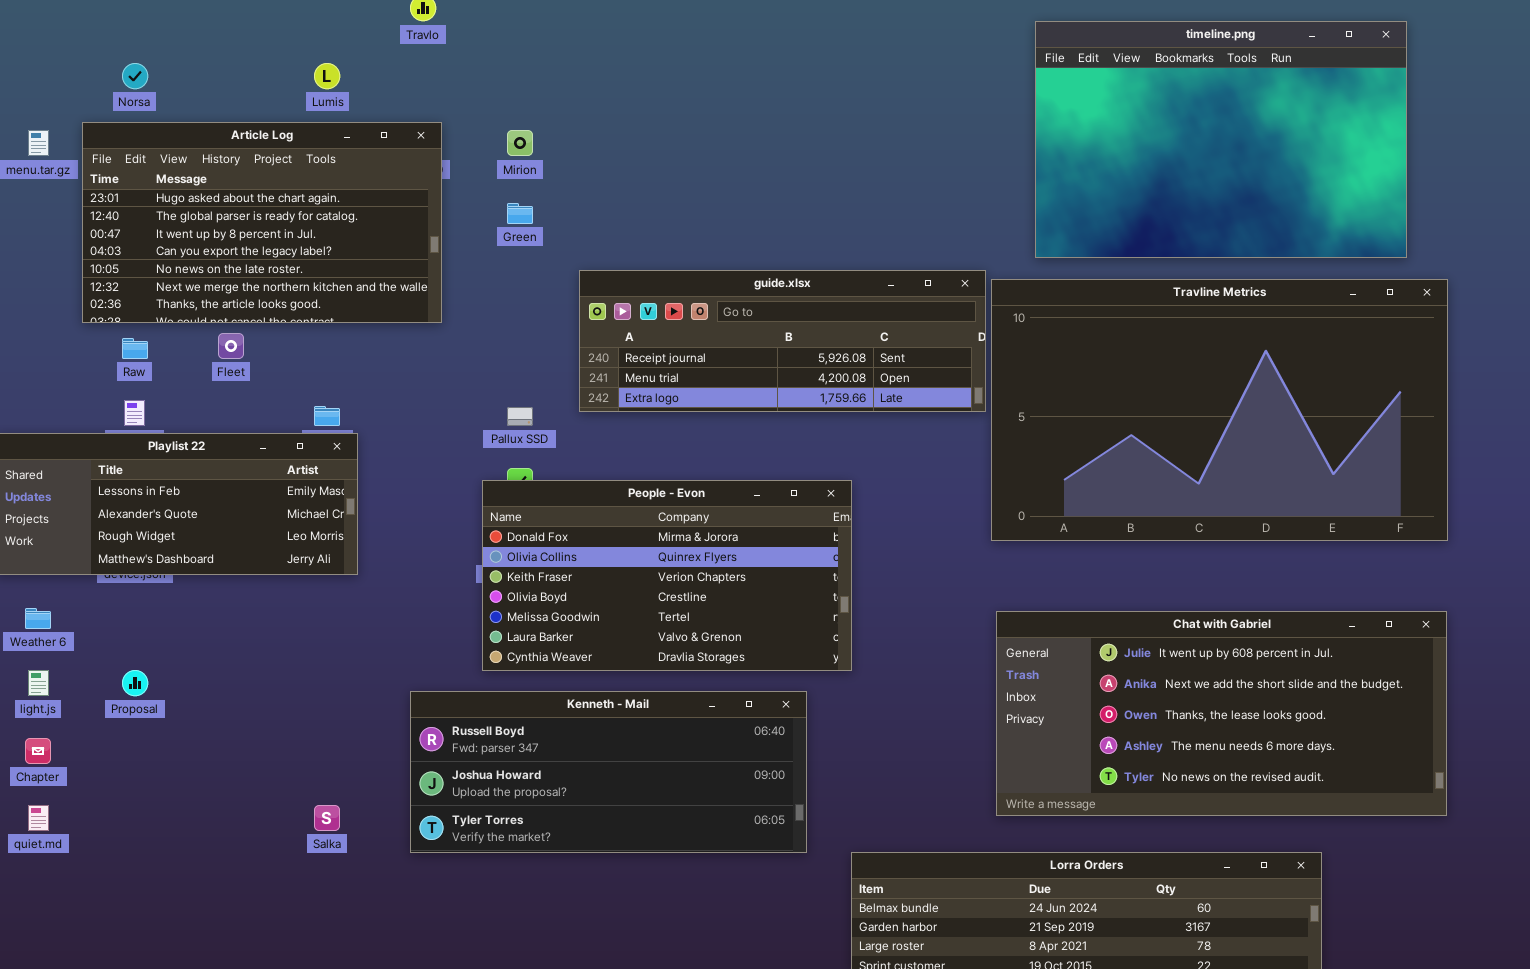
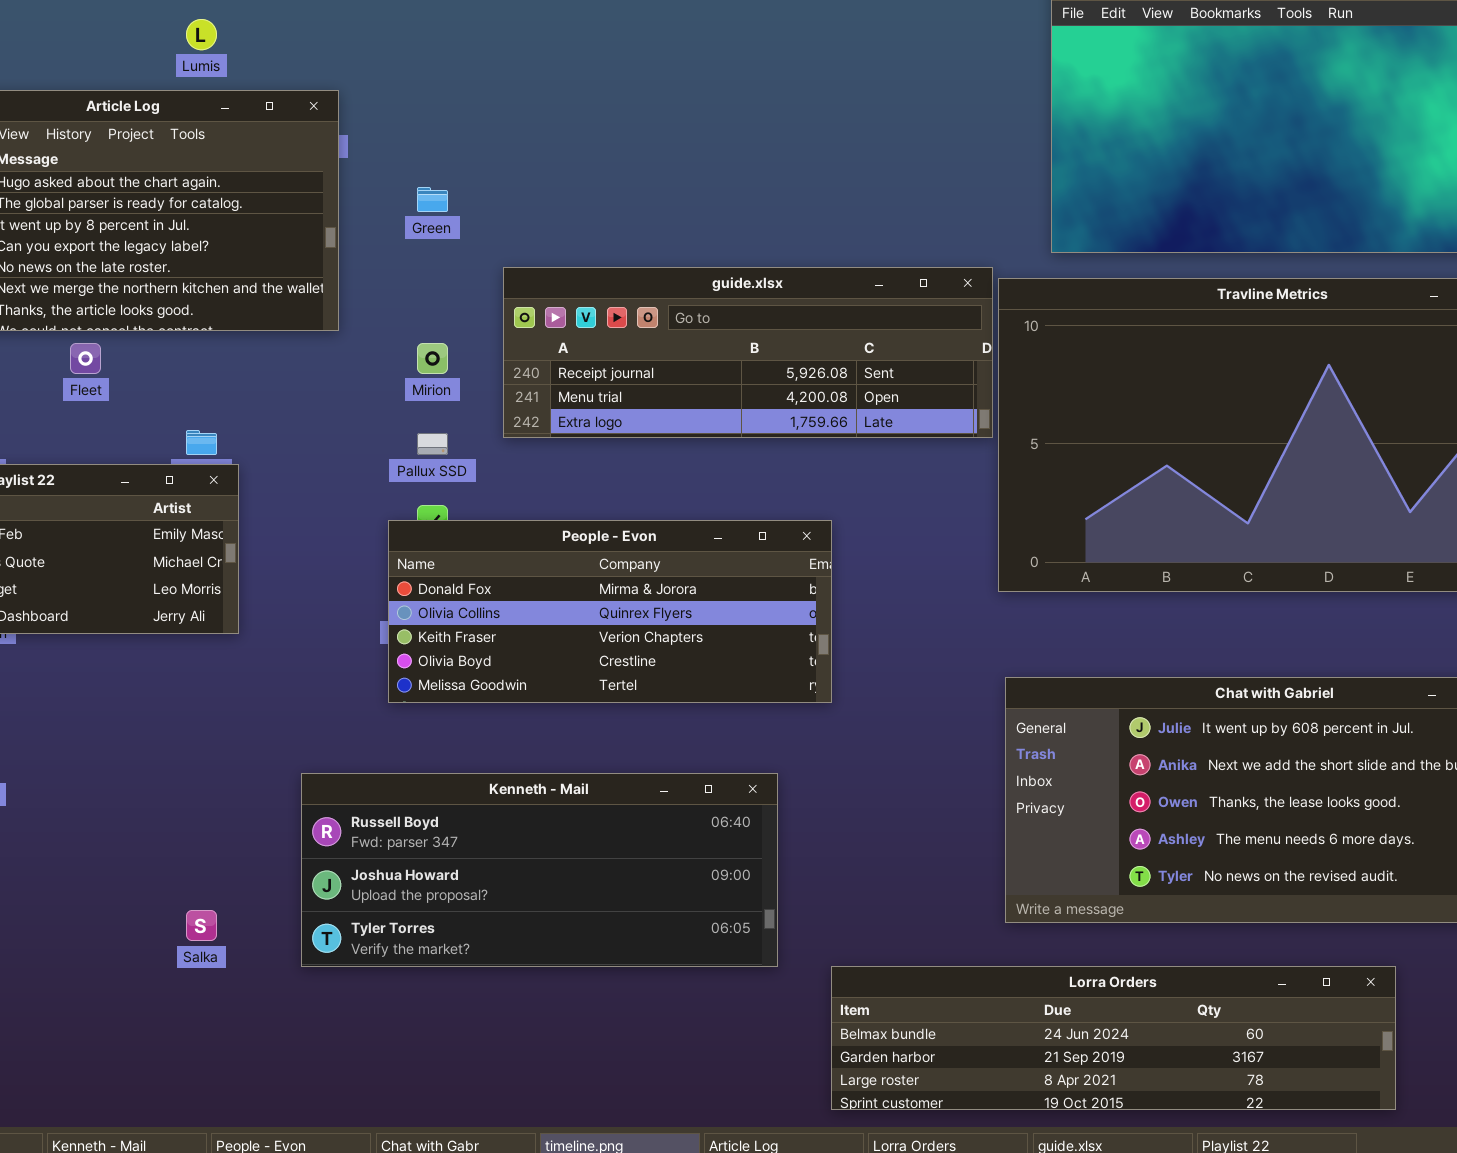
Mirion: [507,130,533,156] -> [417,343,448,374], moved
People - Evon: [482,480,852,671] -> [388,520,832,703], resized

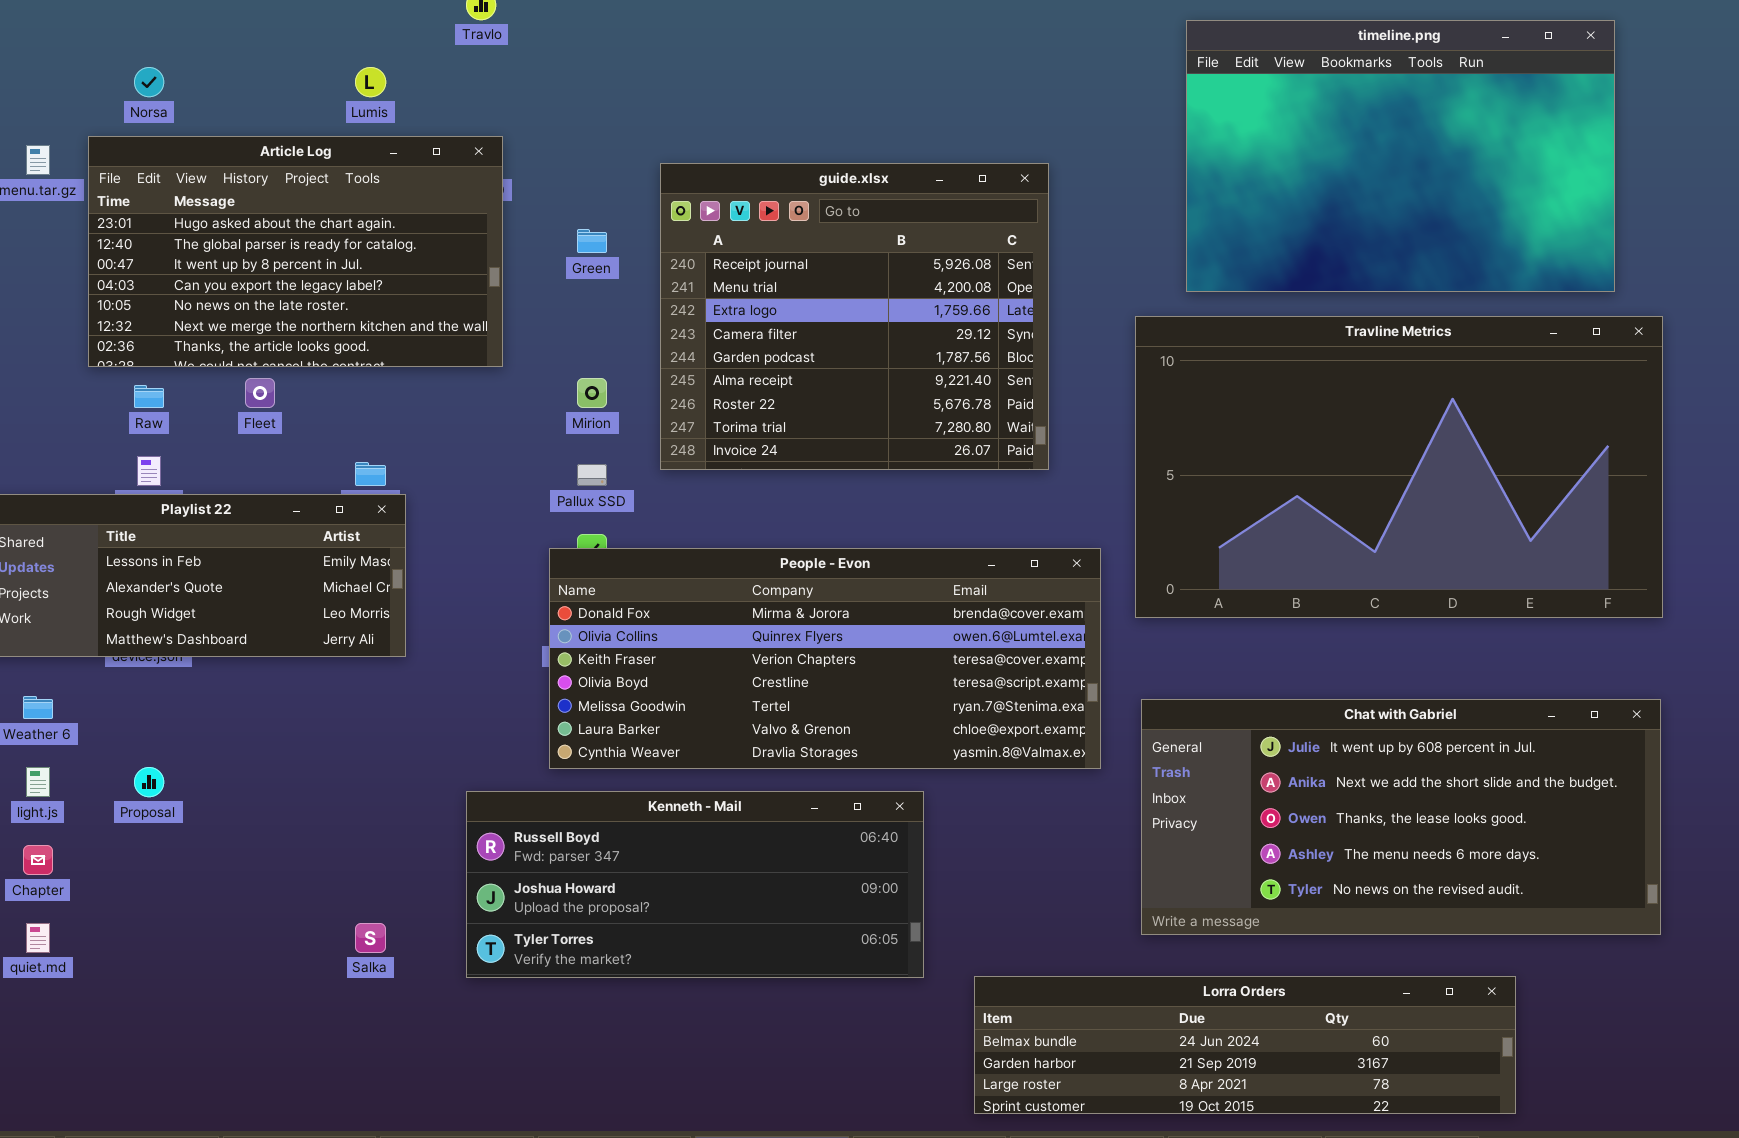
guide.xlsx: [503,267,993,438] -> [660,163,1049,470], resized
People - Evon: [388,520,832,703] -> [549,548,1101,769], resized

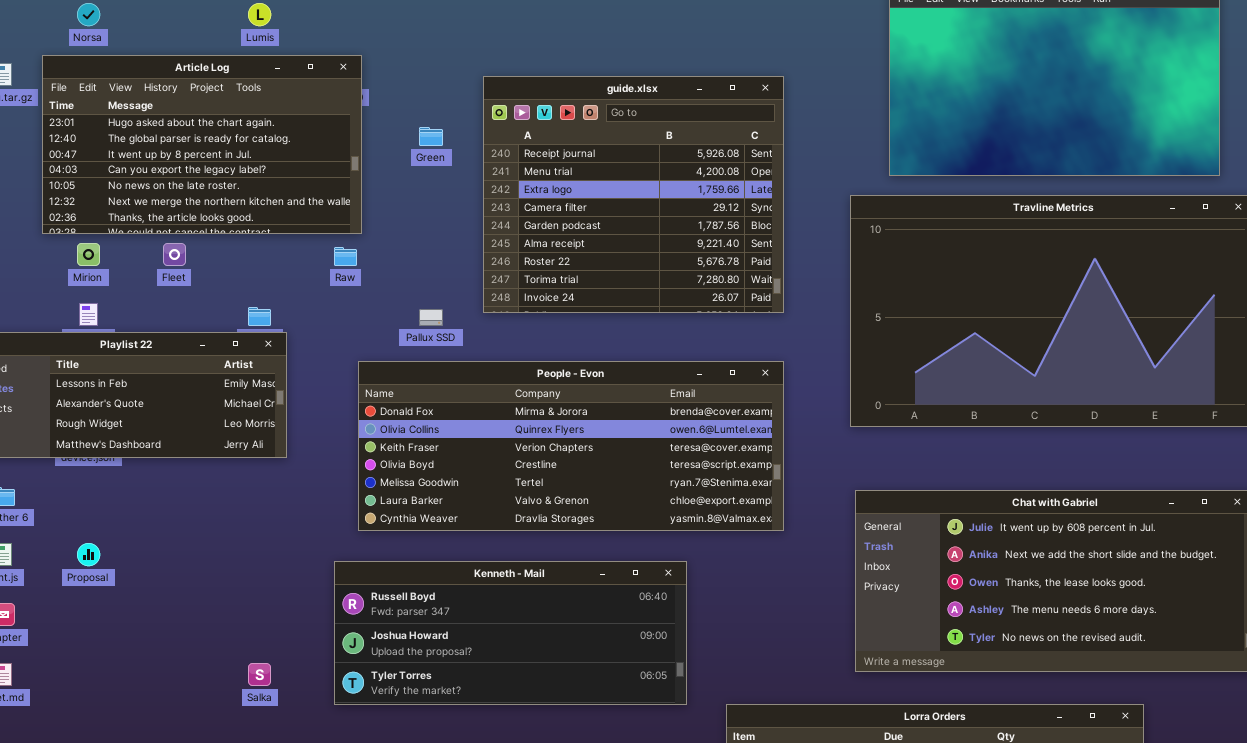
Mirion: [577,378,607,408] -> [77,243,100,266], moved
Raw: [134,385,164,408] -> [334,247,357,266], moved
People - Evon: [549,548,1101,769] -> [358,361,784,531], moved

